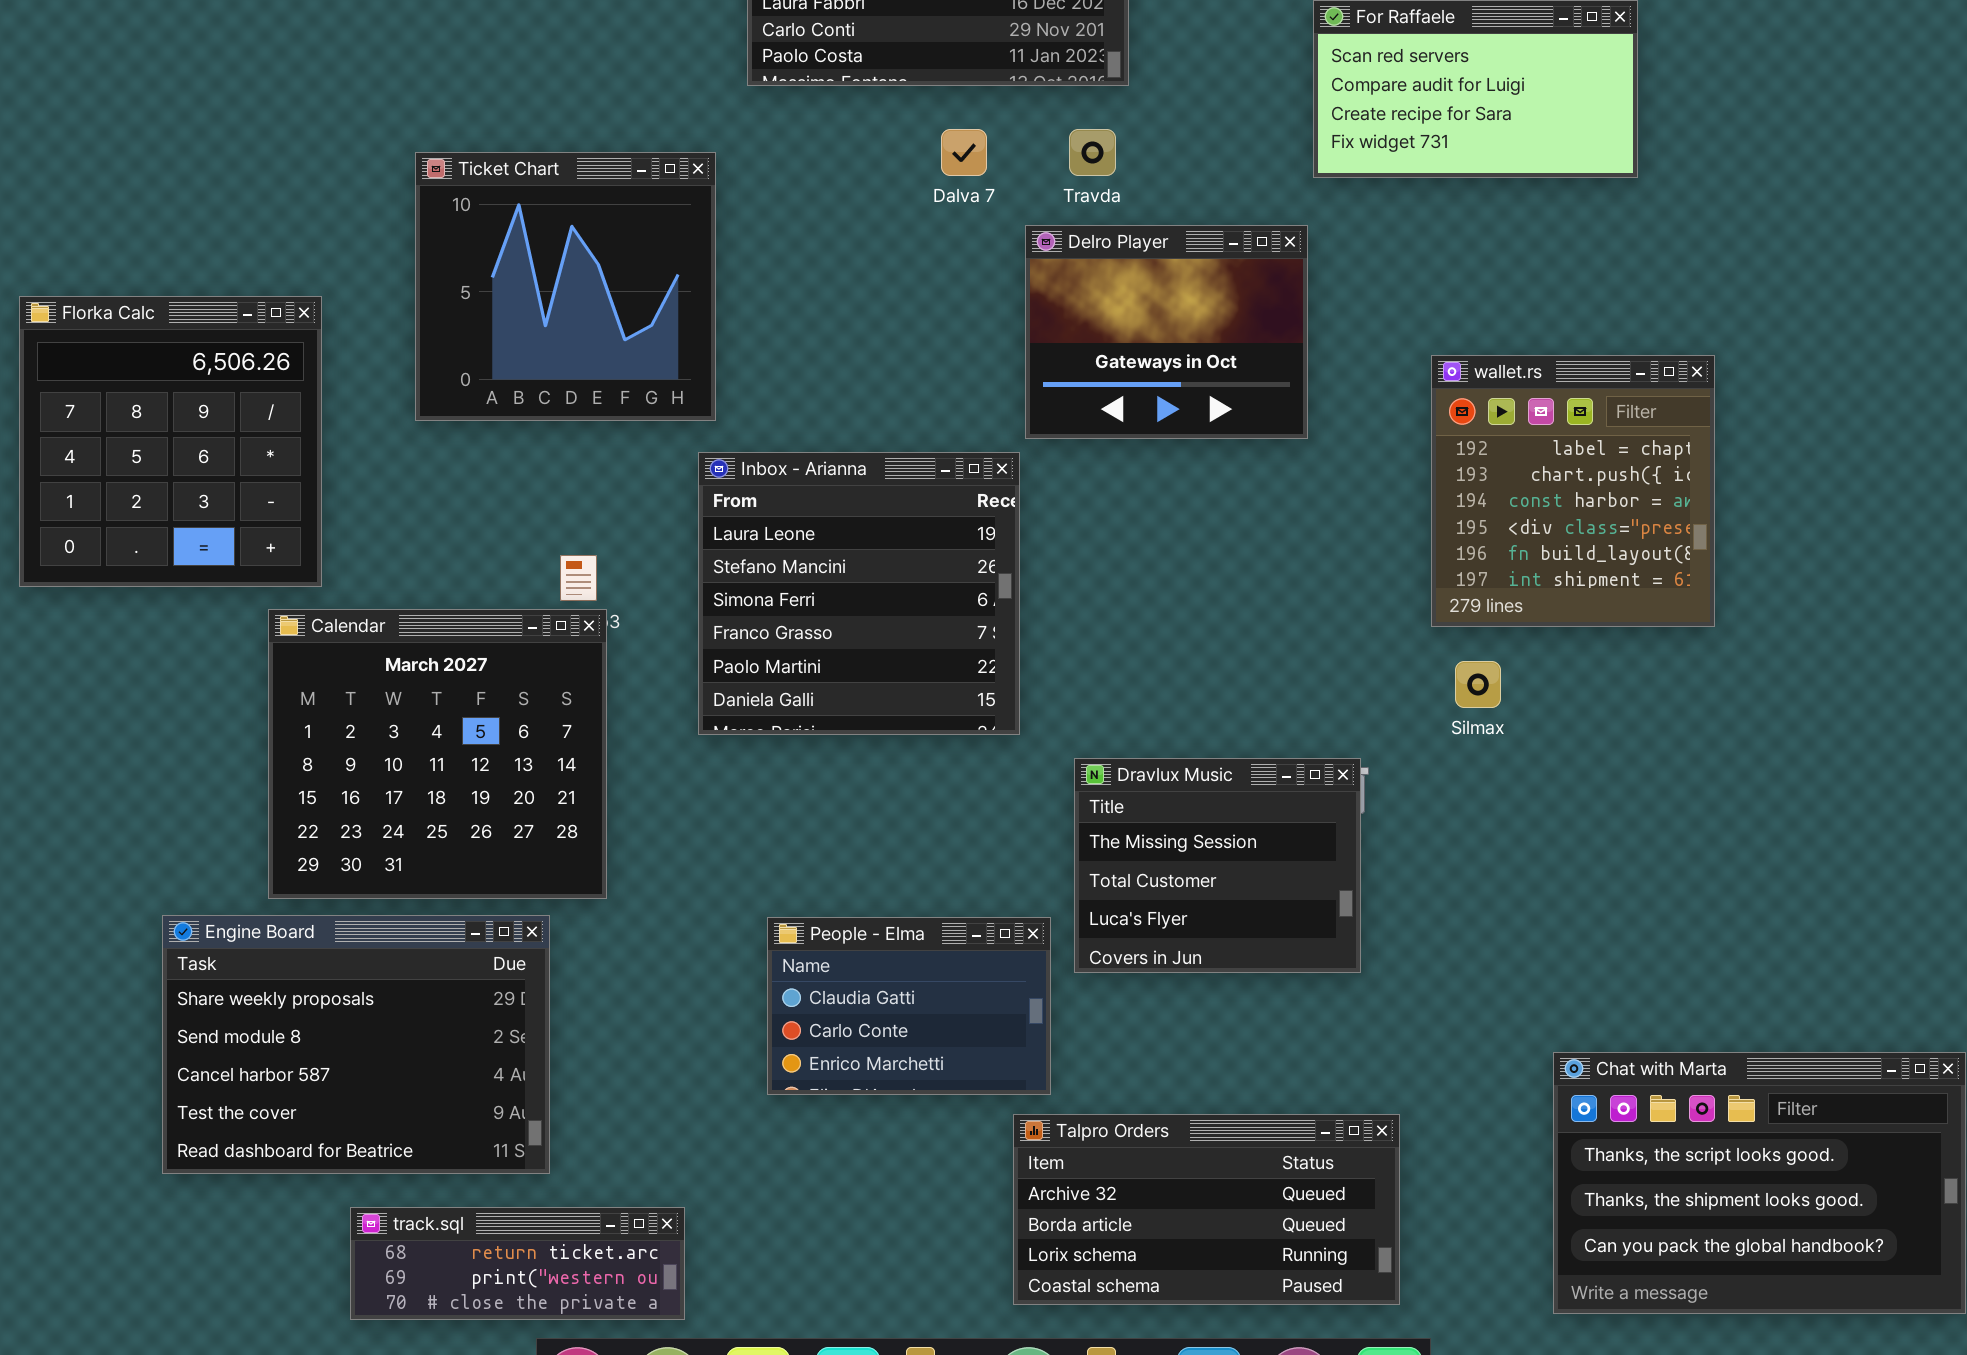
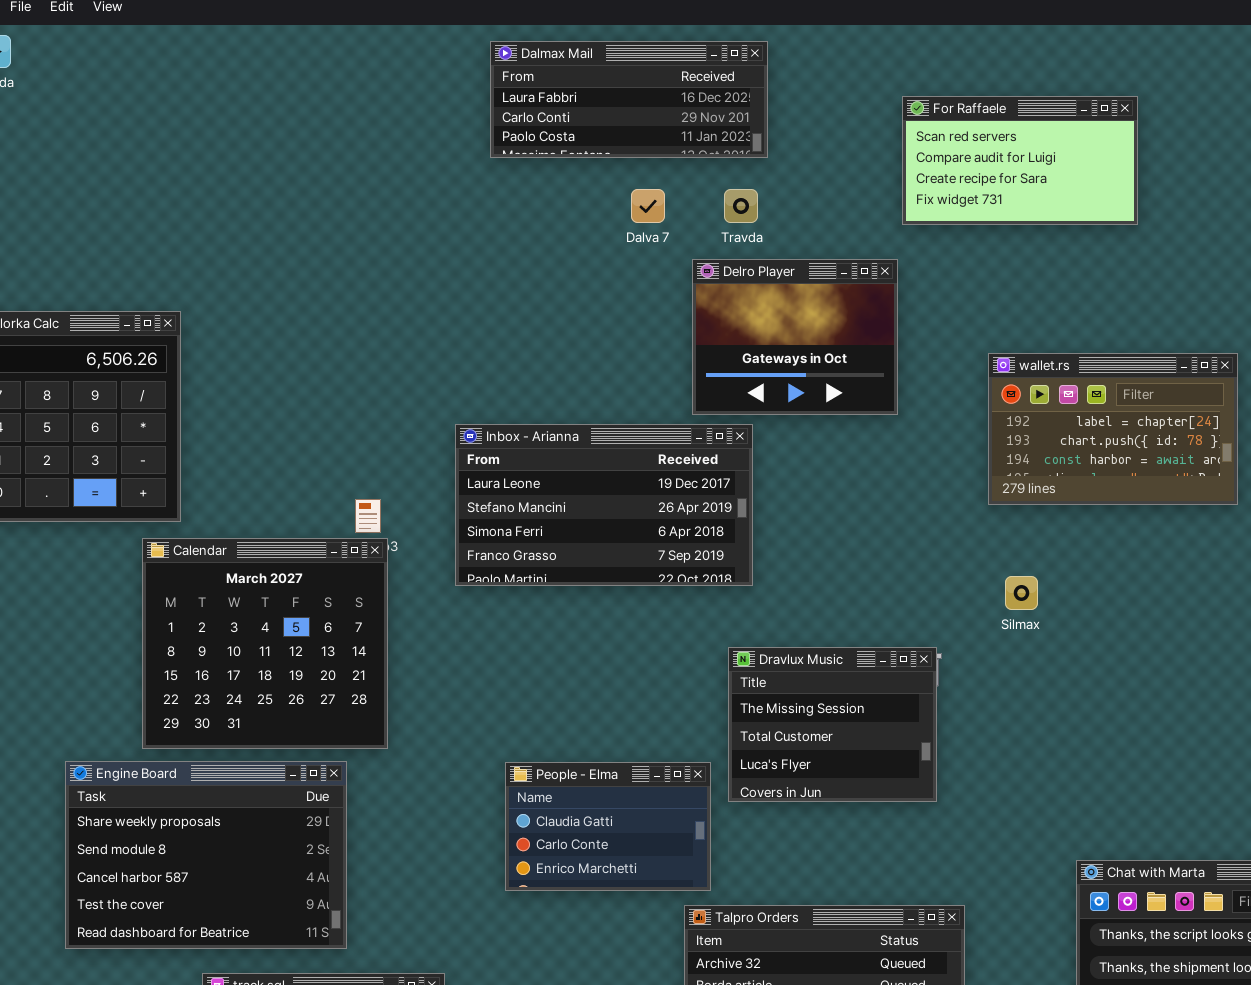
Ticket Chart: [415,152,716,421] -> none, closed
wallet.rs: [1431,355,1715,627] -> [988,353,1238,505], resized
Inbox - Arianna: [698,452,1020,735] -> [455,424,753,586], resized

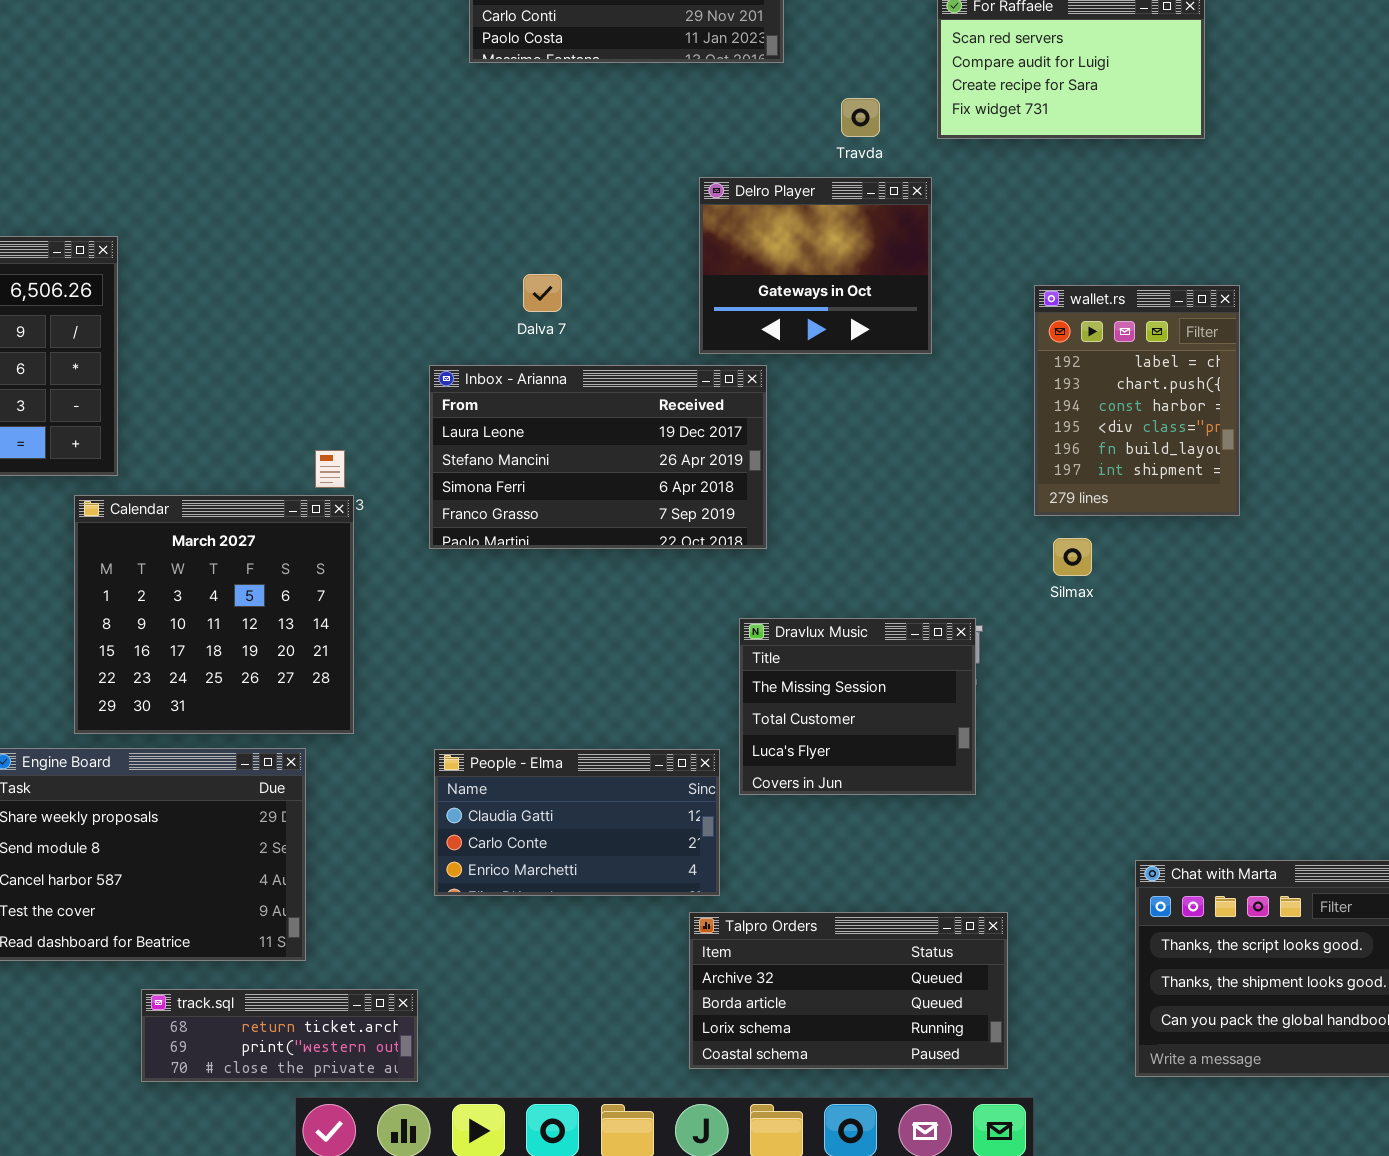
Dalva 7: [631,189,665,223] -> [523,274,562,312], moved
Travda: [724,189,758,223] -> [841,98,880,137], moved
wallet.rs: [988,353,1238,505] -> [1034,285,1240,516], resized
People - Elma: [505,762,711,891] -> [434,749,720,896], resized

